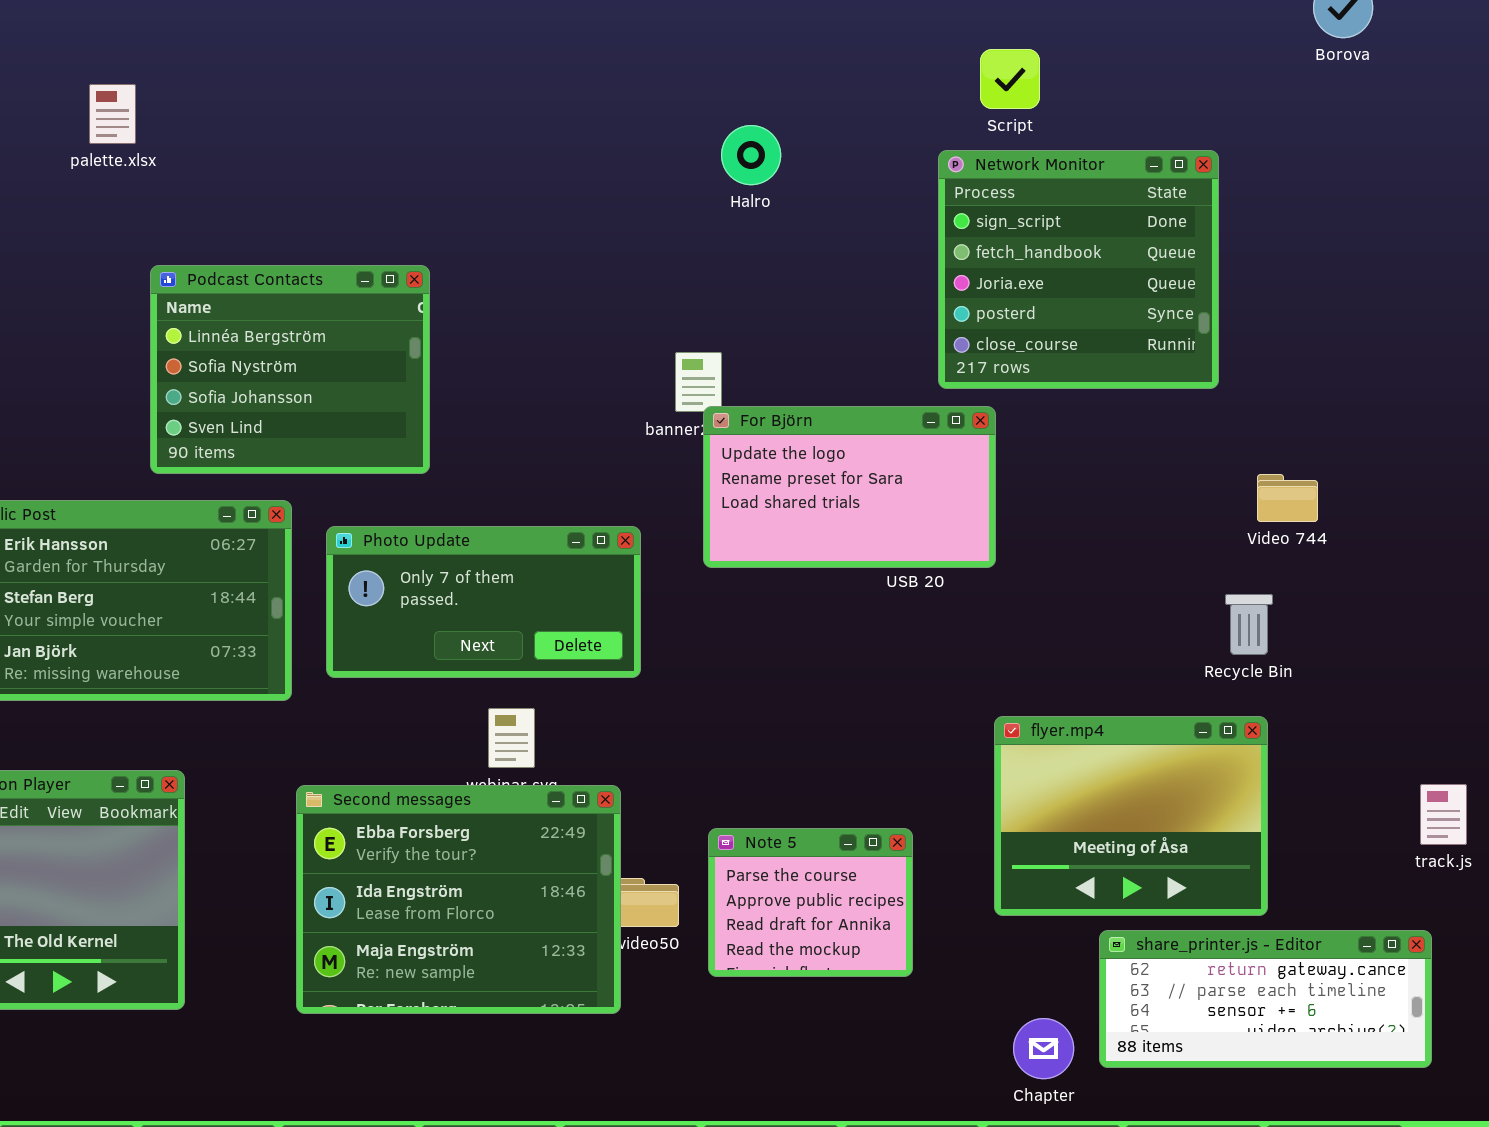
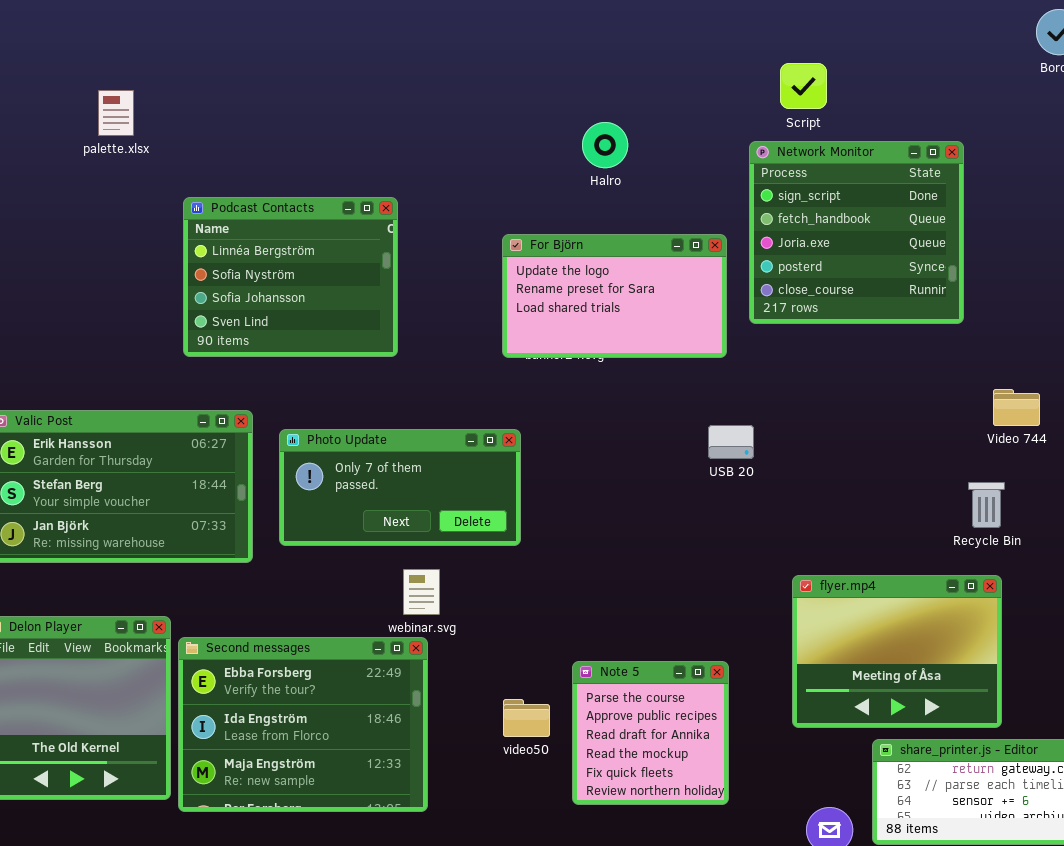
Podcast Contacts: [150,265,430,474] -> [183,197,398,357], moved
For Björn: [703,406,996,568] -> [502,234,727,358], moved
Second messages: [296,785,621,1014] -> [178,637,428,812], moved
Note 5: [708,828,913,977] -> [572,661,729,805], resized

